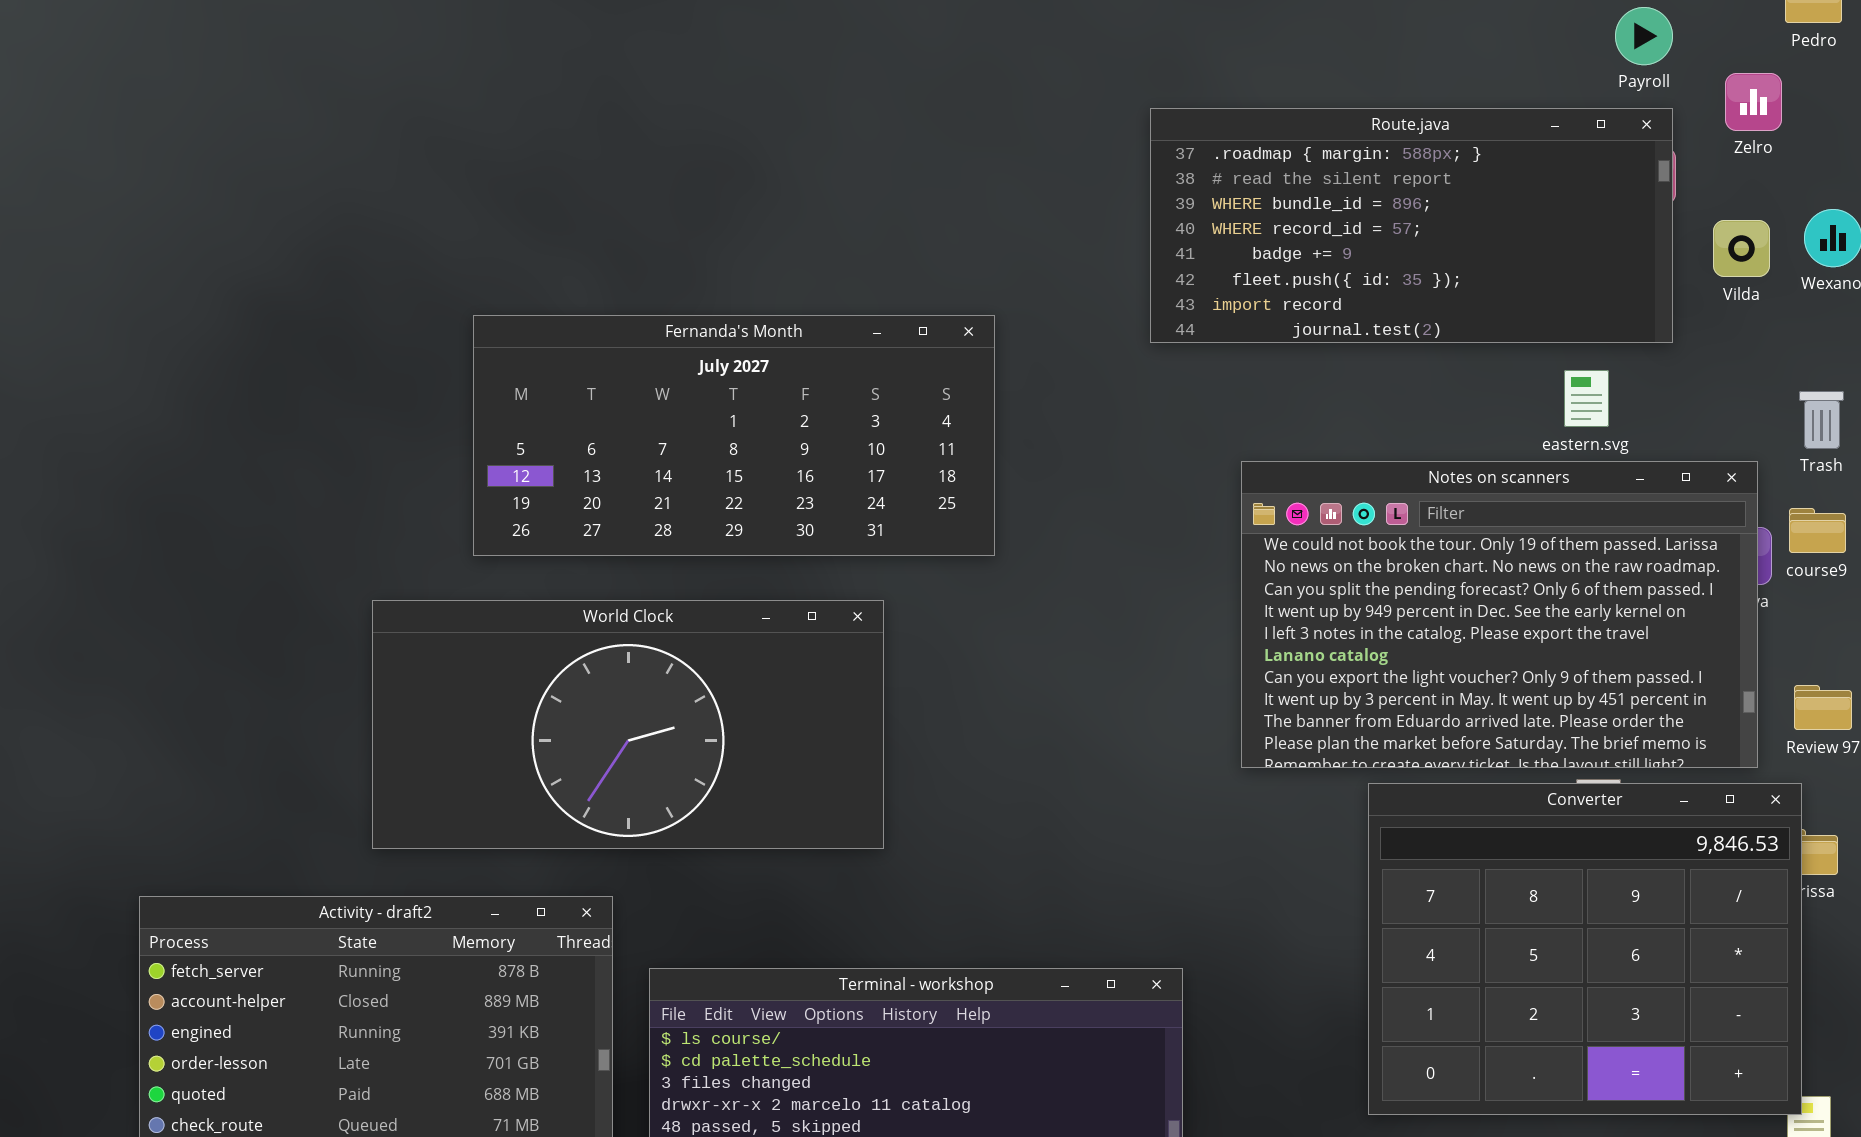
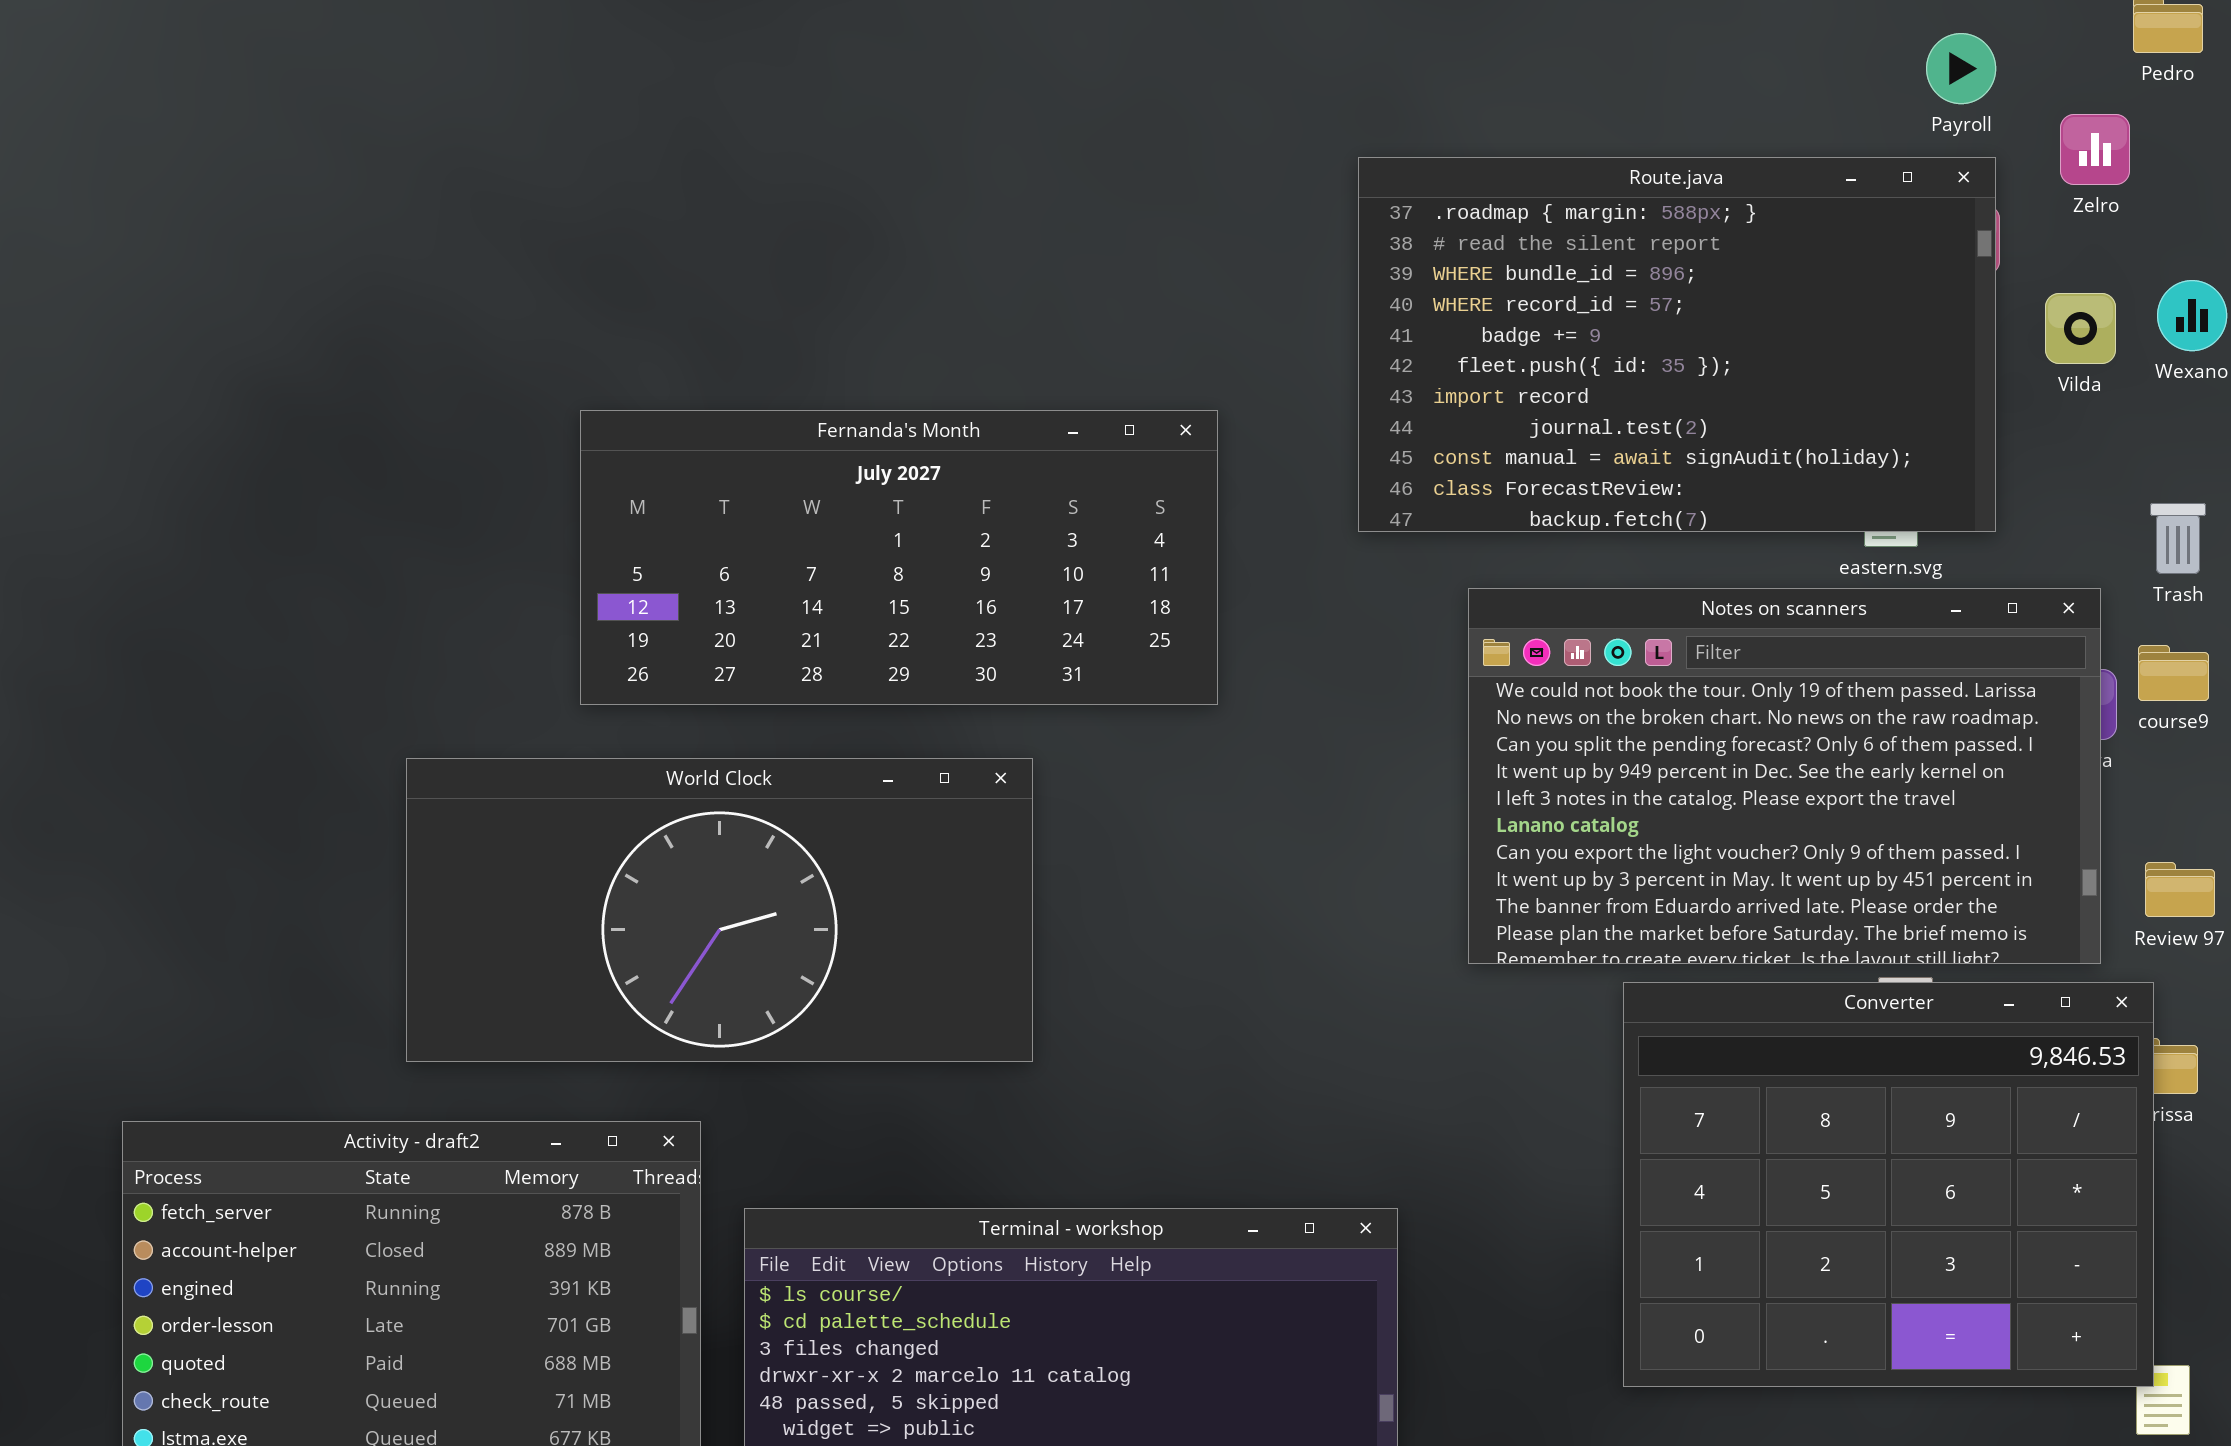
Route.java: [1150,108,1673,343] -> [1358,157,1996,532], resized
Fernanda's Month: [473,315,995,556] -> [580,410,1218,705], moved

